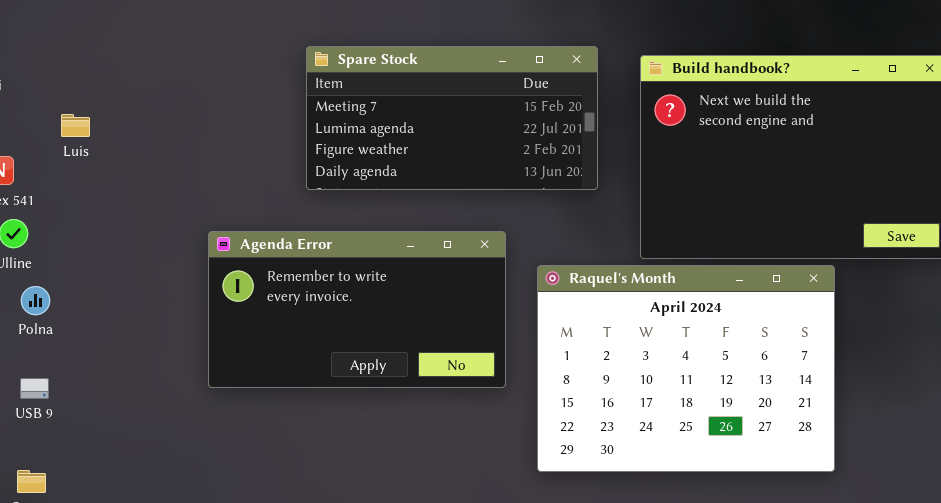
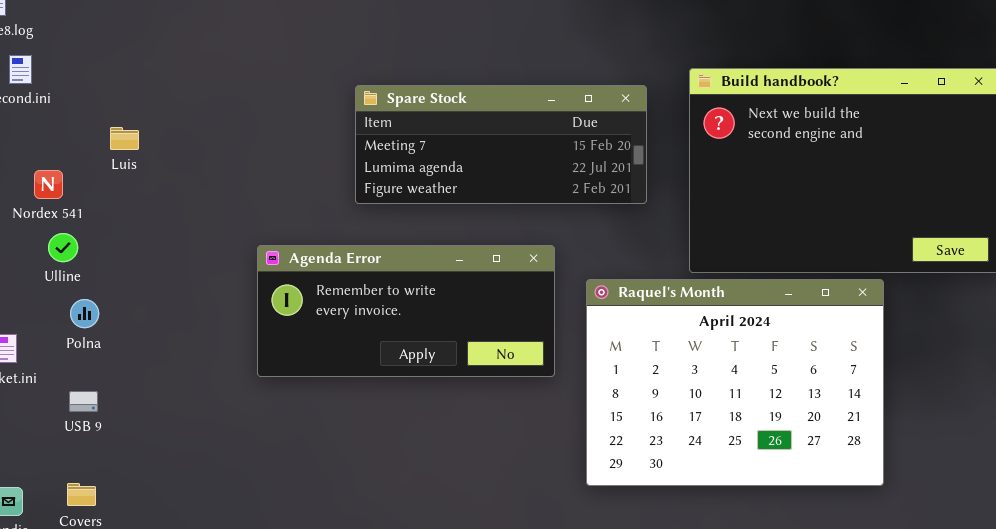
Spare Stock: [306,46,598,190] -> [355,85,647,204], resized
Agenda Error: [208,231,506,388] -> [257,245,555,377], resized

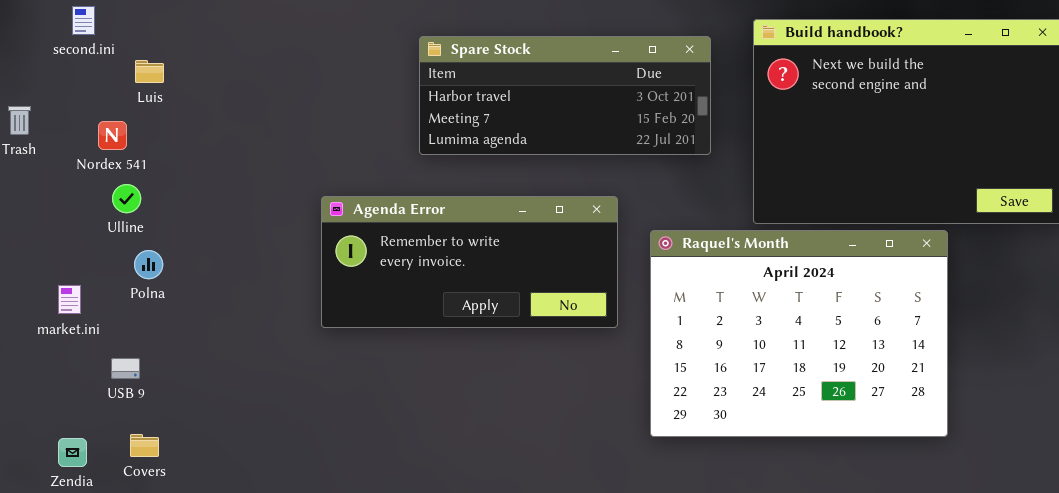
Spare Stock: [355,85,647,204] -> [419,36,711,155], scrolled up 1 row
Luis: [110,127,139,150] -> [135,60,164,83], moved
USB 9: [69,391,98,412] -> [111,358,140,379], moved

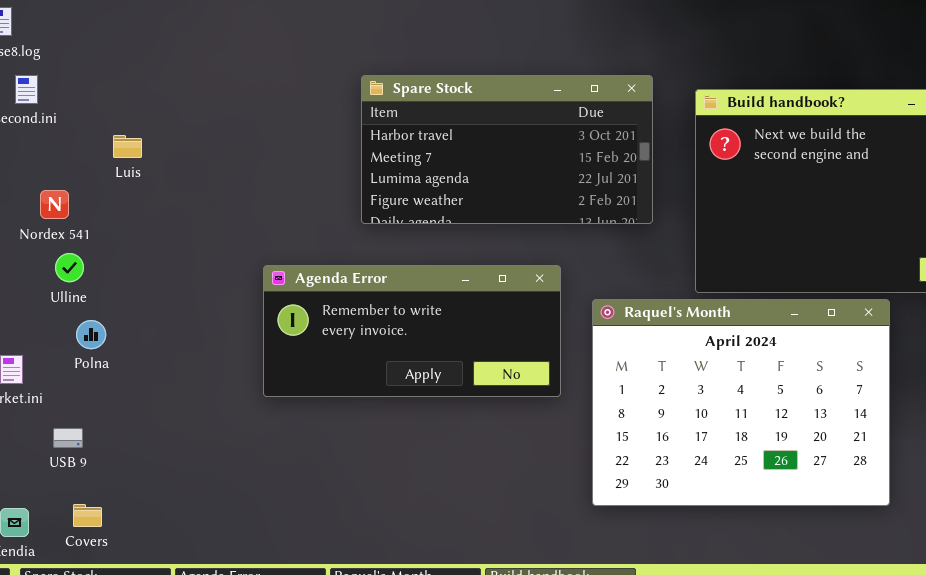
Spare Stock: [419,36,711,155] -> [361,75,653,224], resized
Luis: [135,60,164,83] -> [113,135,142,158], moved

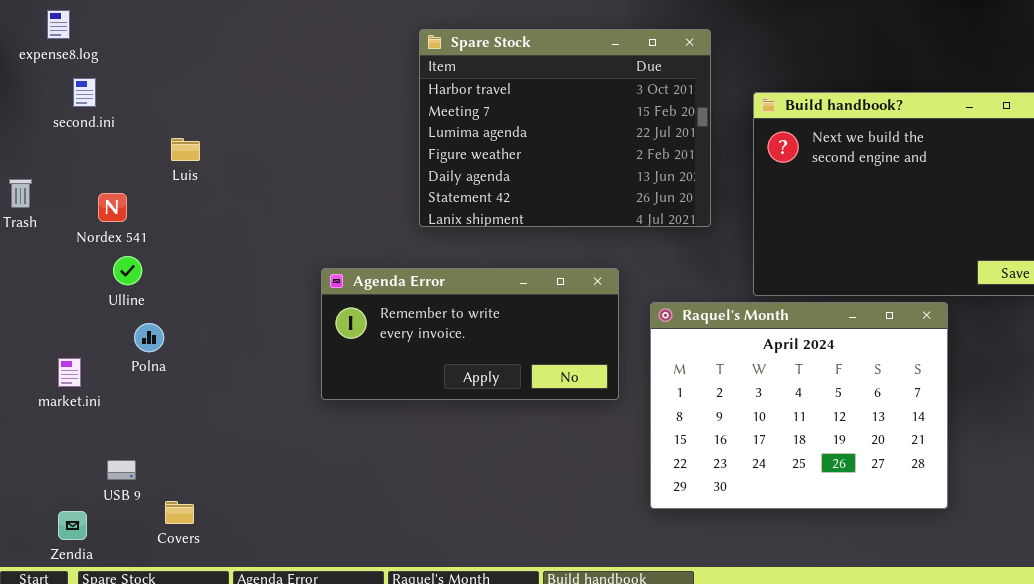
Spare Stock: [361,75,653,224] -> [419,29,711,227], resized
USB 9: [53,428,83,448] -> [107,460,136,480], moved
Covers: [73,504,102,527] -> [165,501,194,524], moved

